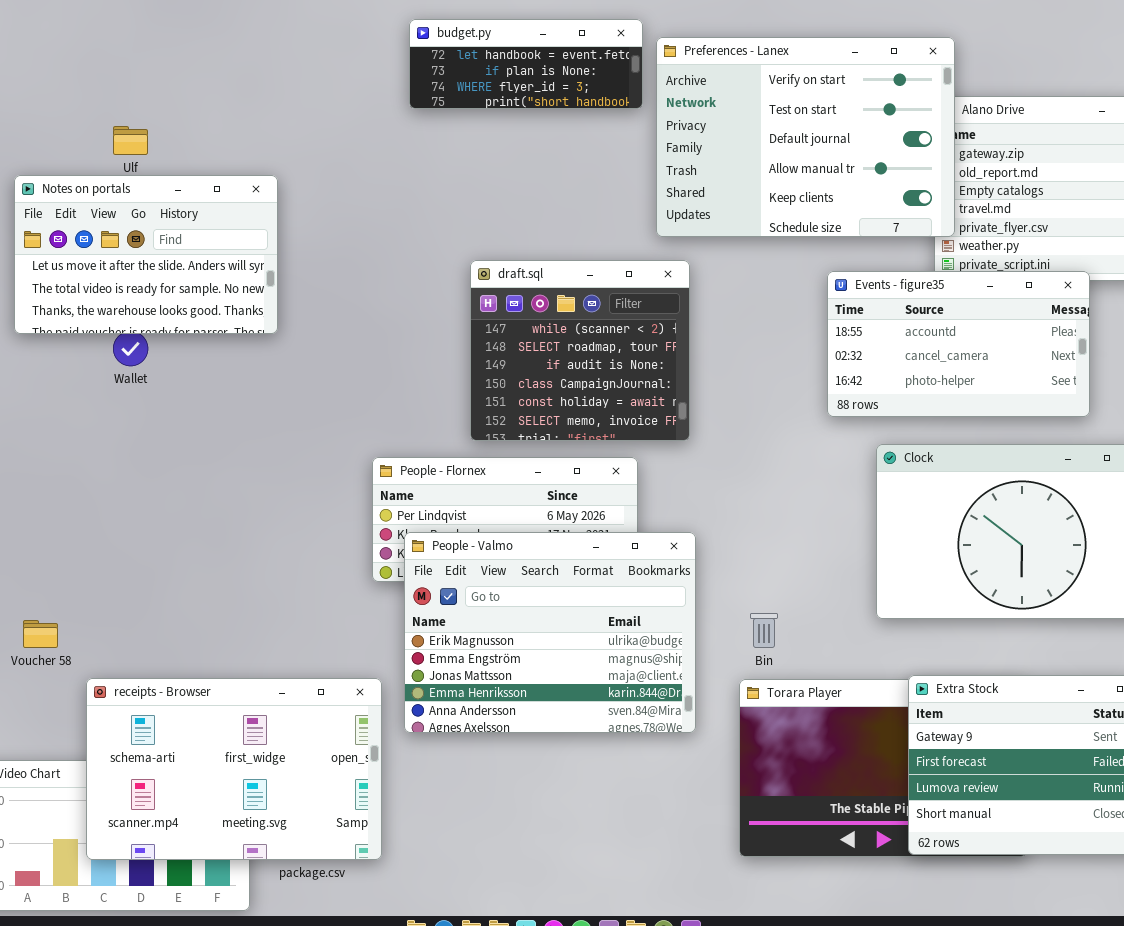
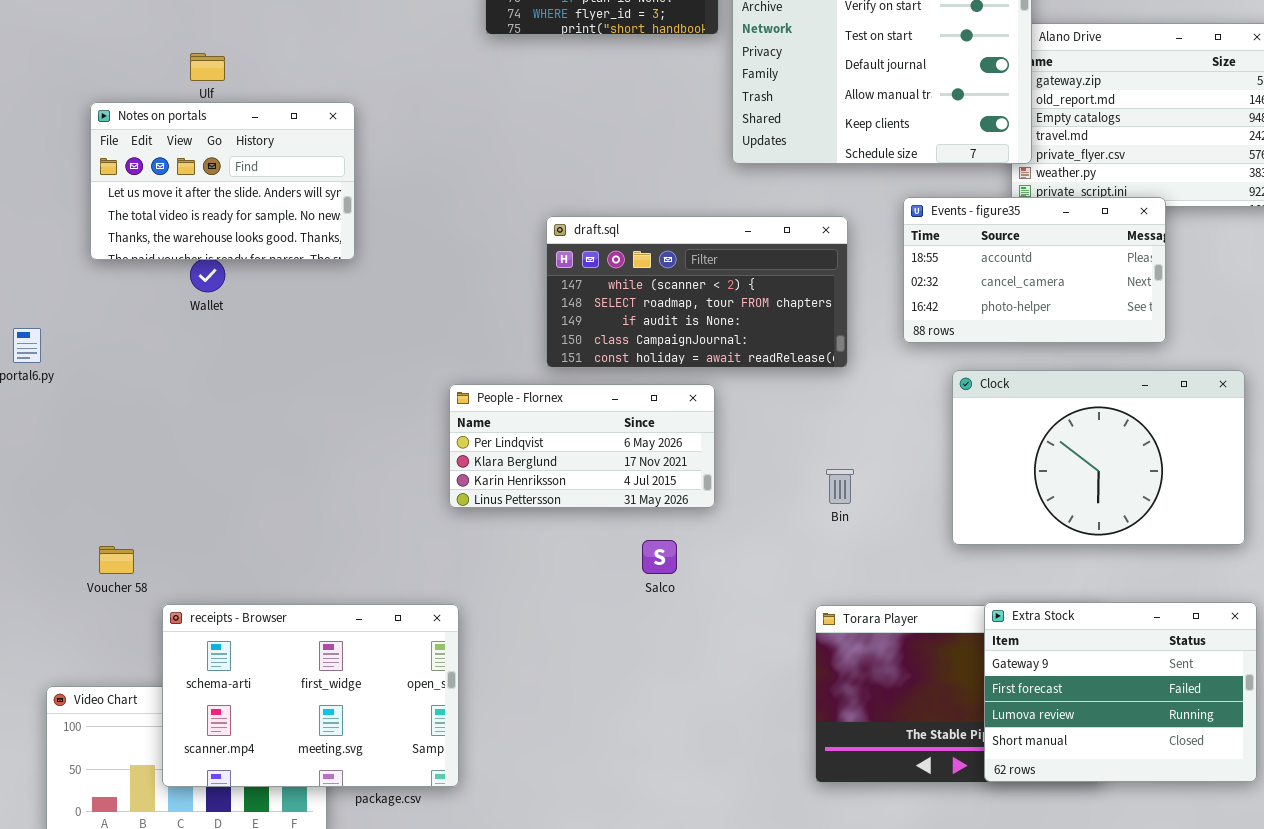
draft.sql: [470,260,690,441] -> [546,216,848,368], resized
People - Valmo: [404,532,696,733] -> none, closed
Bin: [750,613,778,648] -> [826,469,854,504], moved

